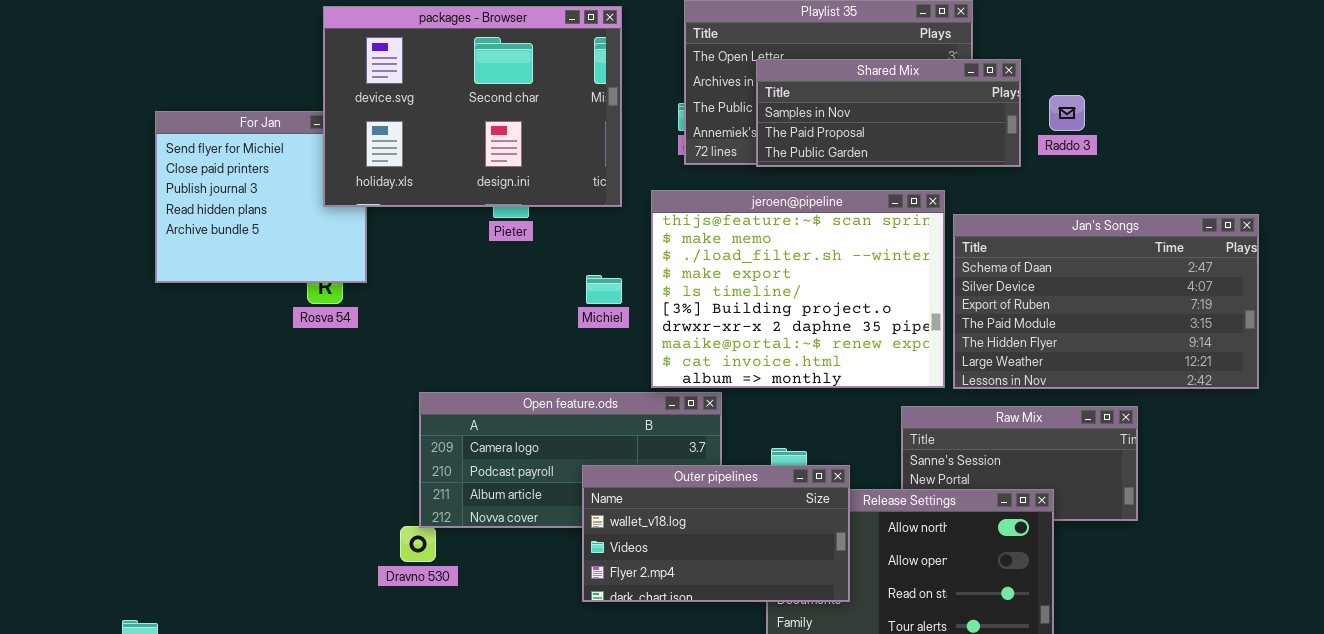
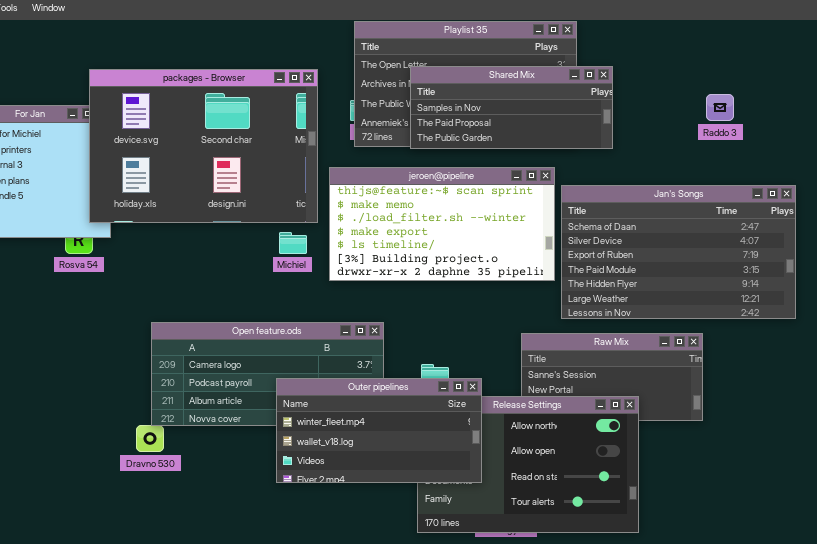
packages - Browser: [323,6,622,207] -> [89,69,318,223], moved
Raddo 3: [1049,95,1085,131] -> [706,94,734,121], moved
jeroen@pipeline: [651,190,945,388] -> [329,167,555,281], resized
Outer pipelines: [582,465,850,602] -> [276,378,482,483], scrolled up 1 row

